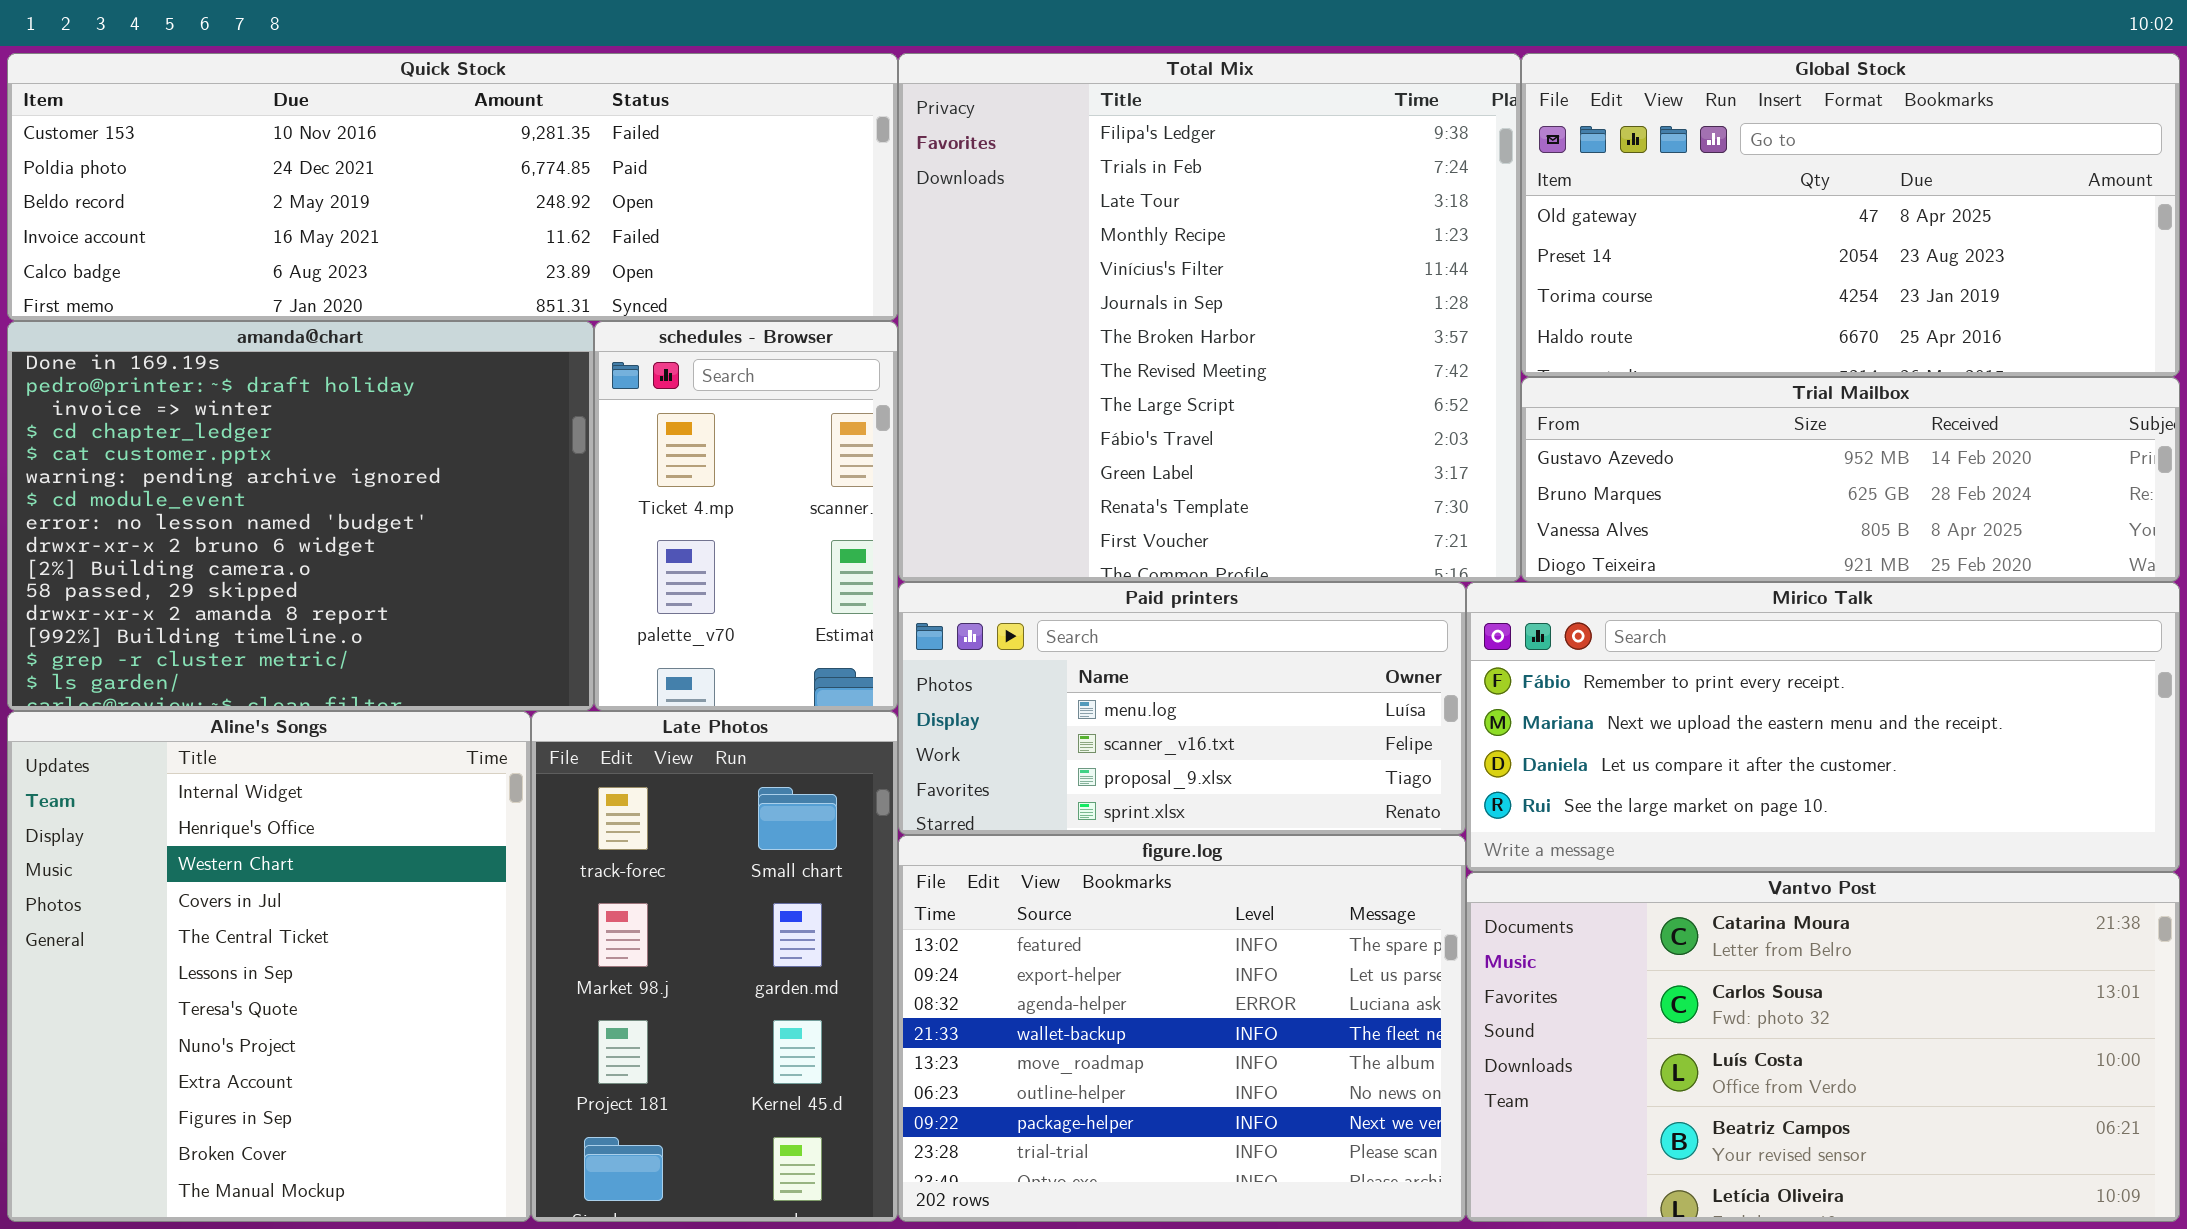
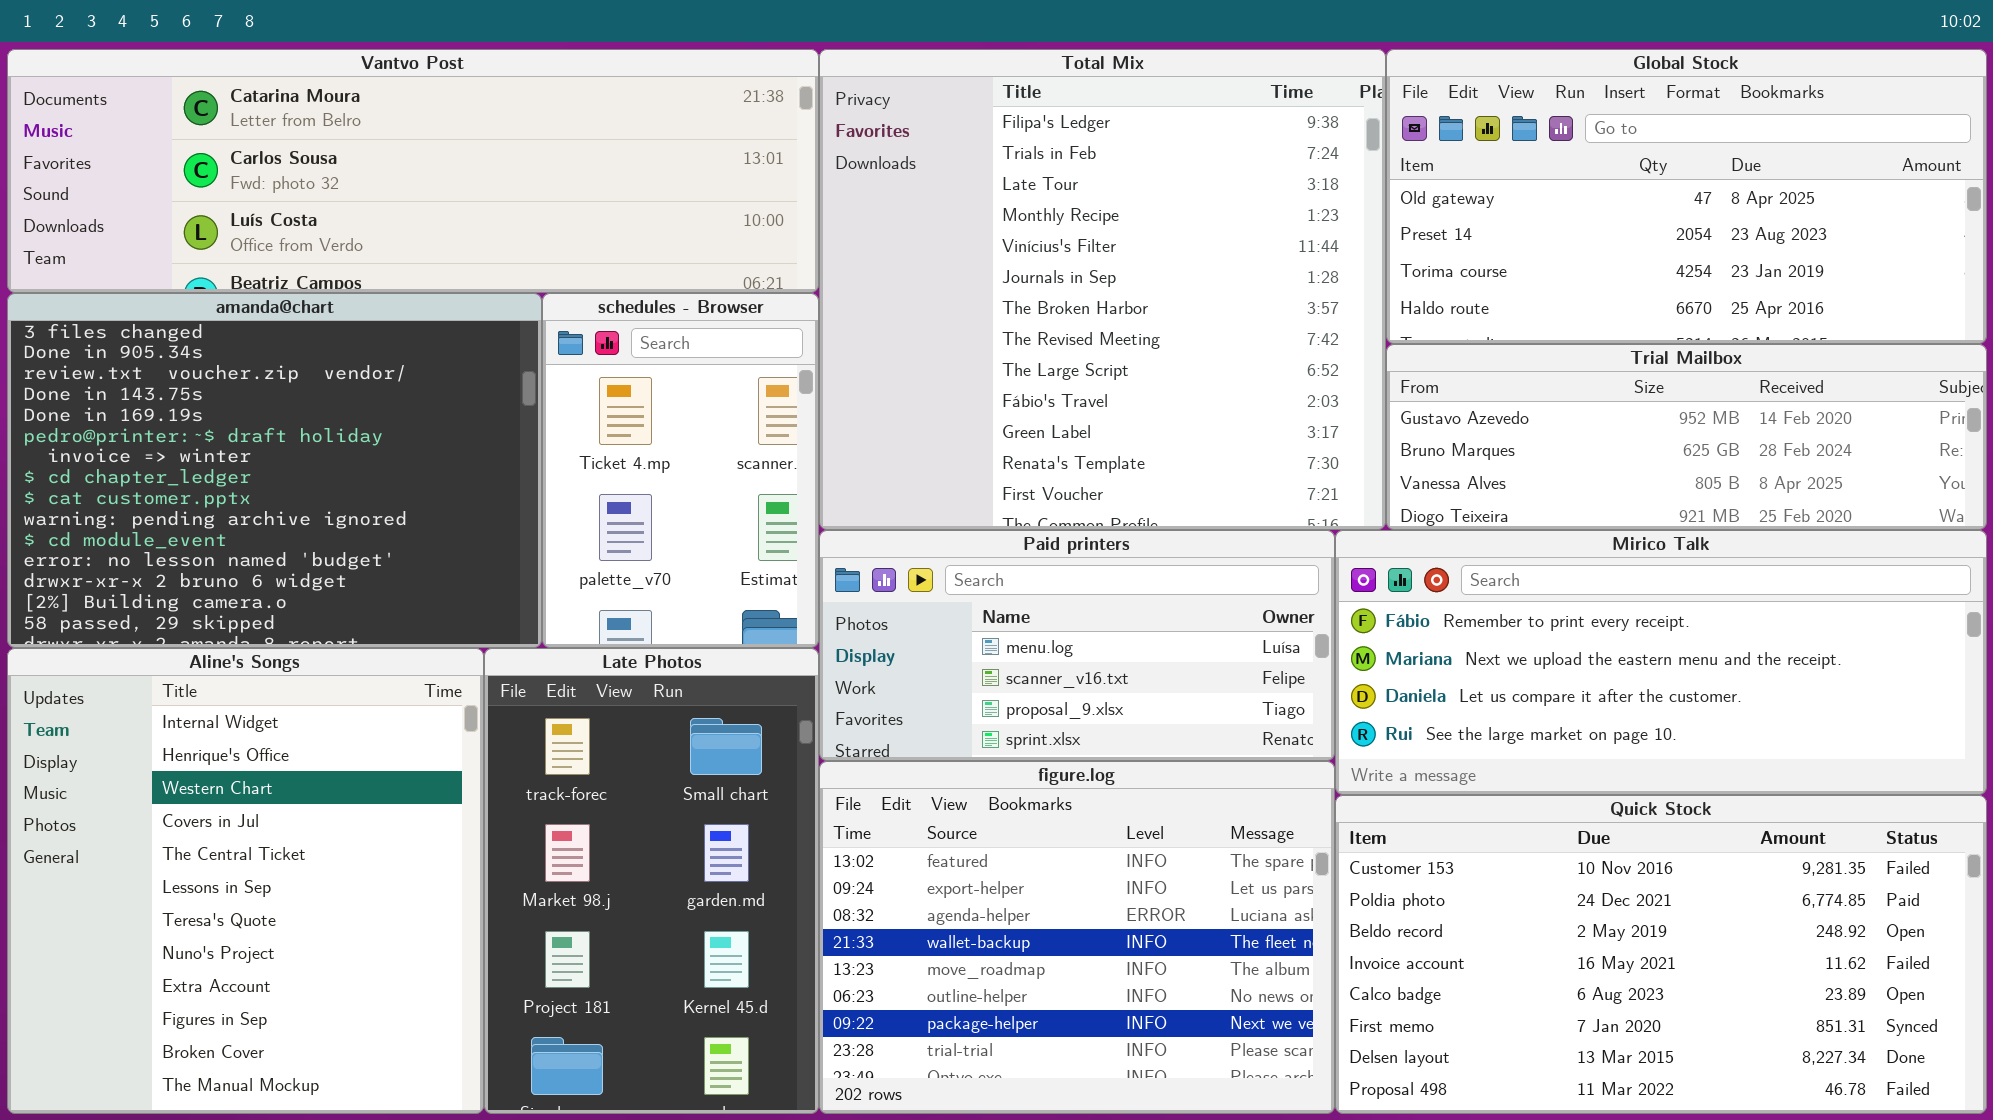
Quick Stock: [7,53,898,321] -> [1335,795,1987,1114], moved, resized
amanda@chart: [7,321,594,711] -> [7,293,542,648], scrolled up 4 rows
Vantvo Post: [1466,872,2180,1222] -> [7,49,819,293], moved, resized

